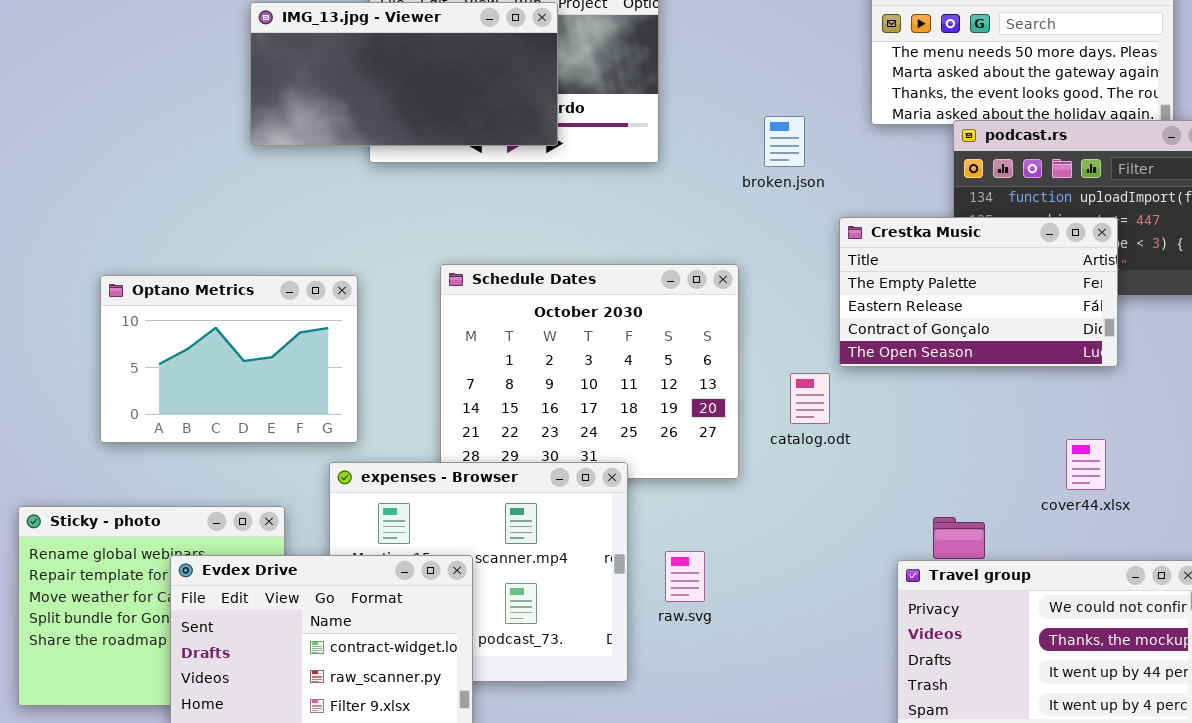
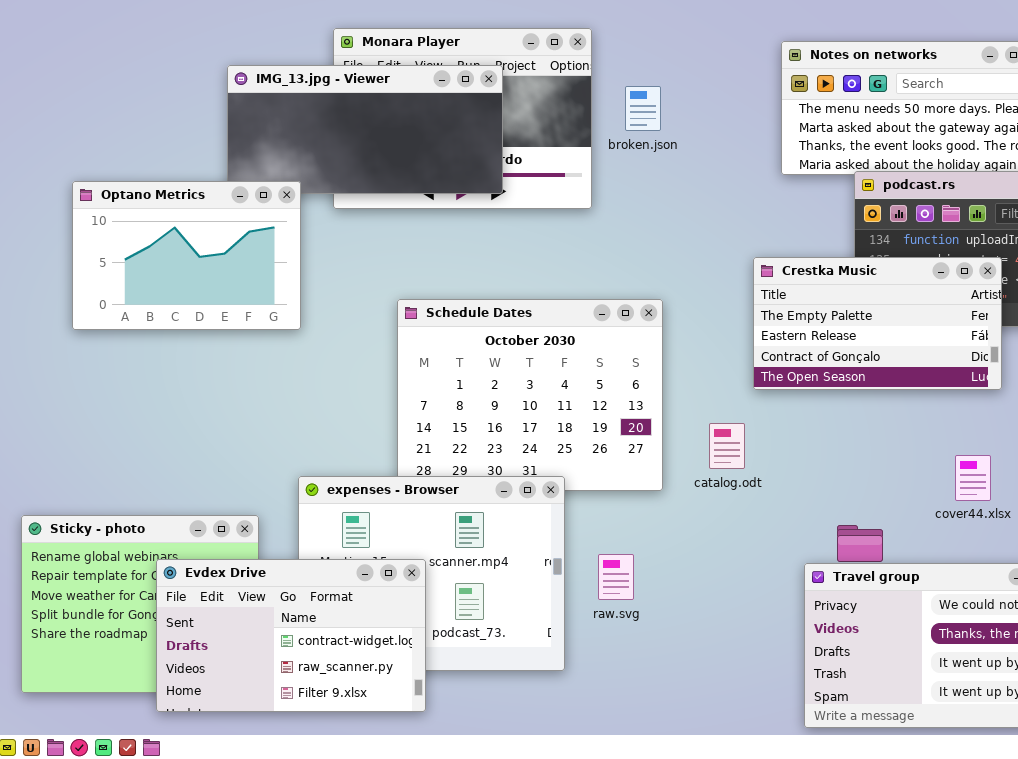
broken.json: [764,116,805,167] -> [625,86,661,131], moved
Optano Metrics: [100,275,358,443] -> [72,181,301,330], moved
catalog.odt: [790,373,830,424] -> [709,423,745,469], moved

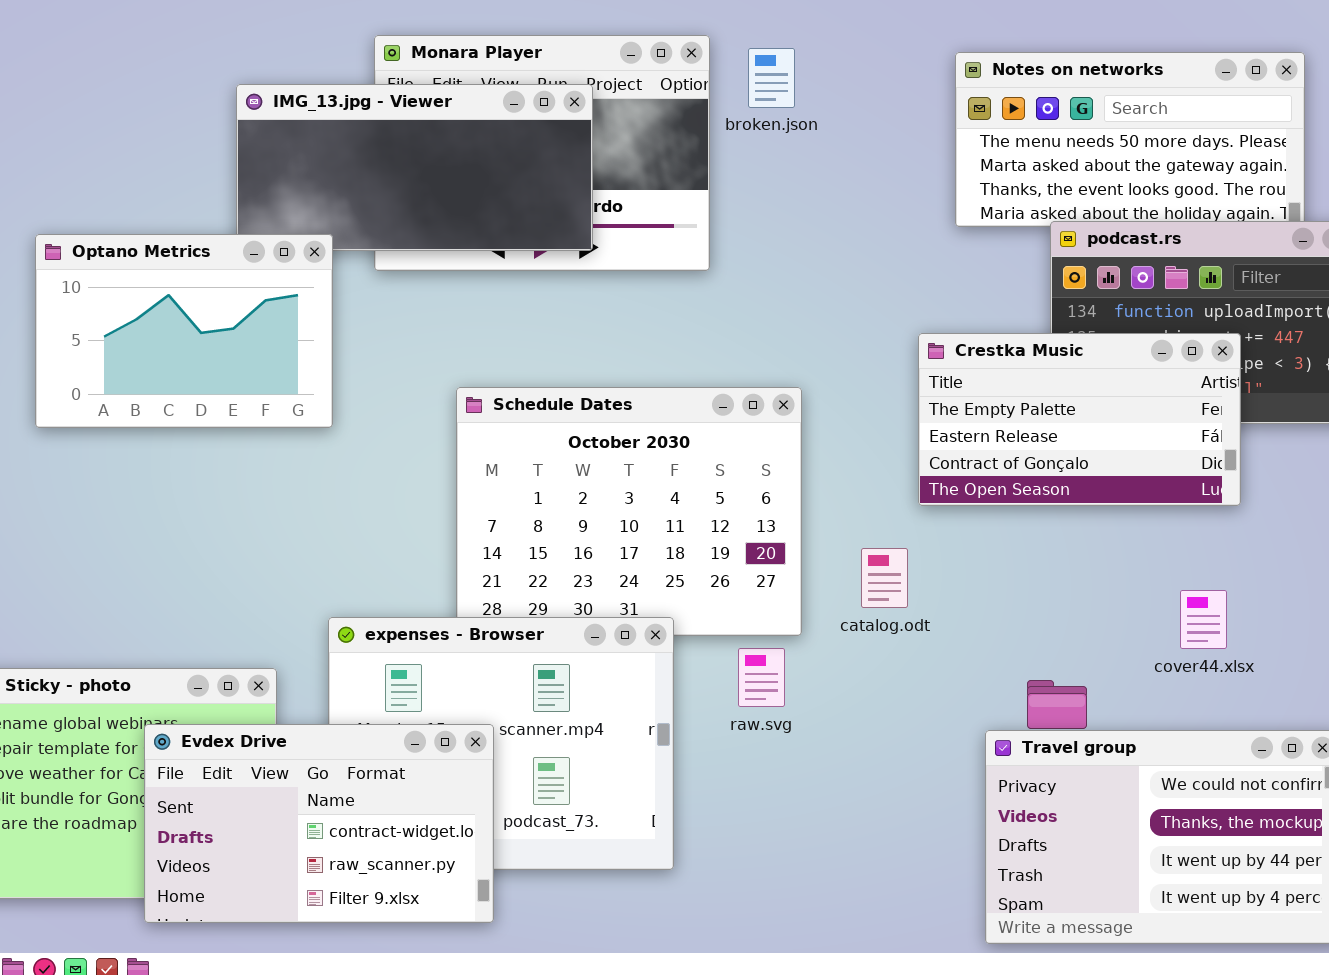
broken.json: [625,86,661,131] -> [748,48,795,108], moved
raw.svg: [598,554,634,600] -> [738,648,785,707], moved

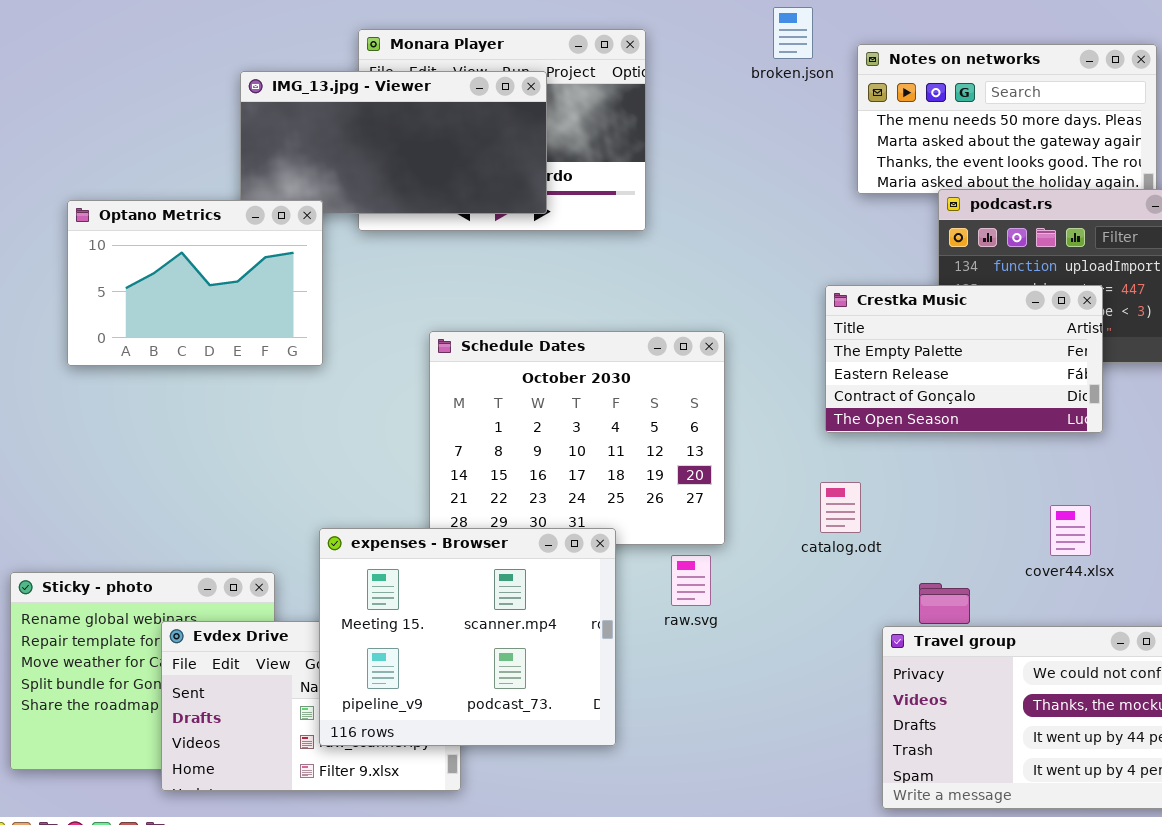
broken.json: [748,48,795,108] -> [773,7,813,59], moved
catalog.odt: [861,548,908,608] -> [820,482,861,533], moved
expenses - Browser: [328,617,674,870] -> [319,528,616,746], raised

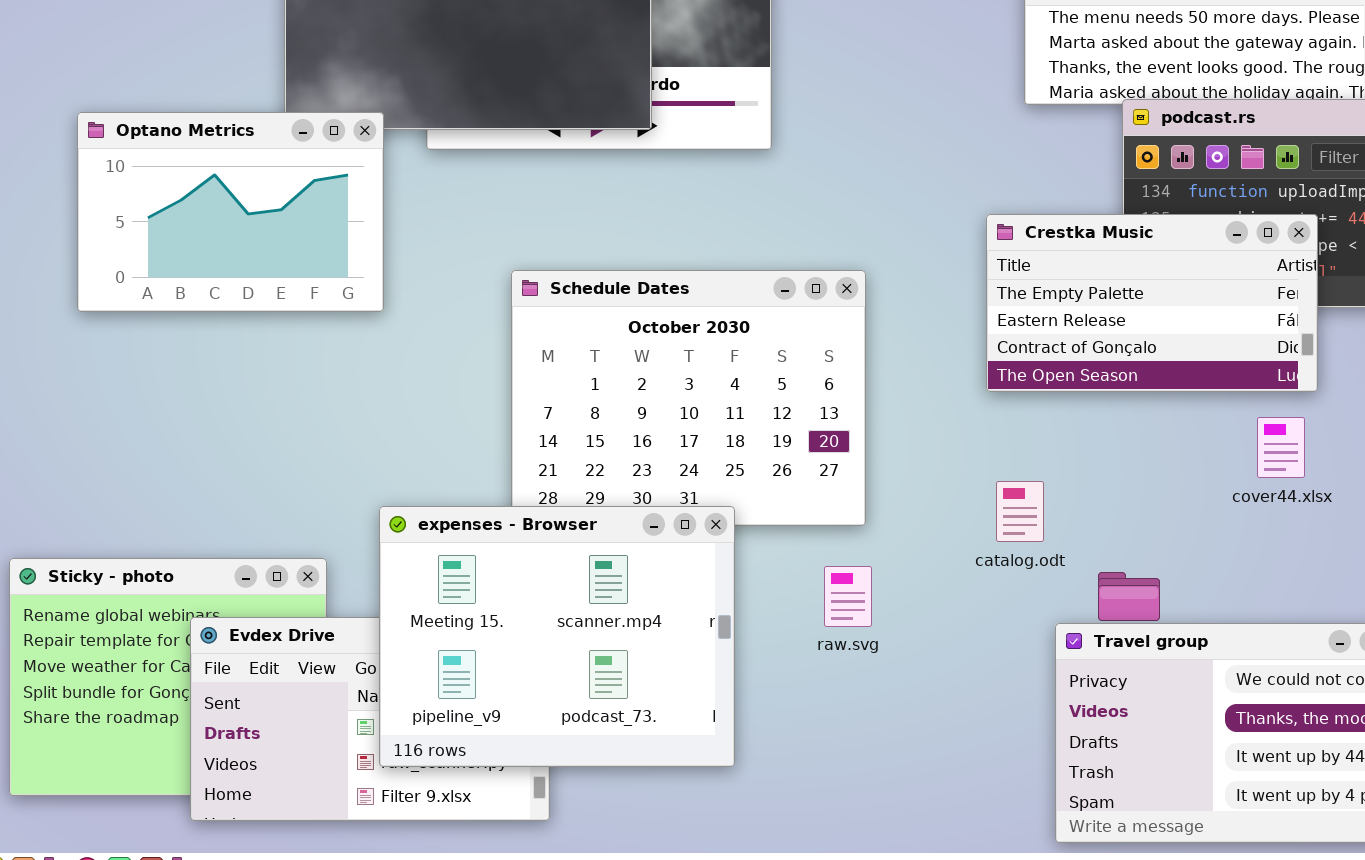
catalog.odt: [820,482,861,533] -> [996,481,1044,542], moved
cover44.xlsx: [1050,505,1091,556] -> [1257,417,1305,478], moved
raw.svg: [671,555,711,606] -> [824,566,872,627], moved

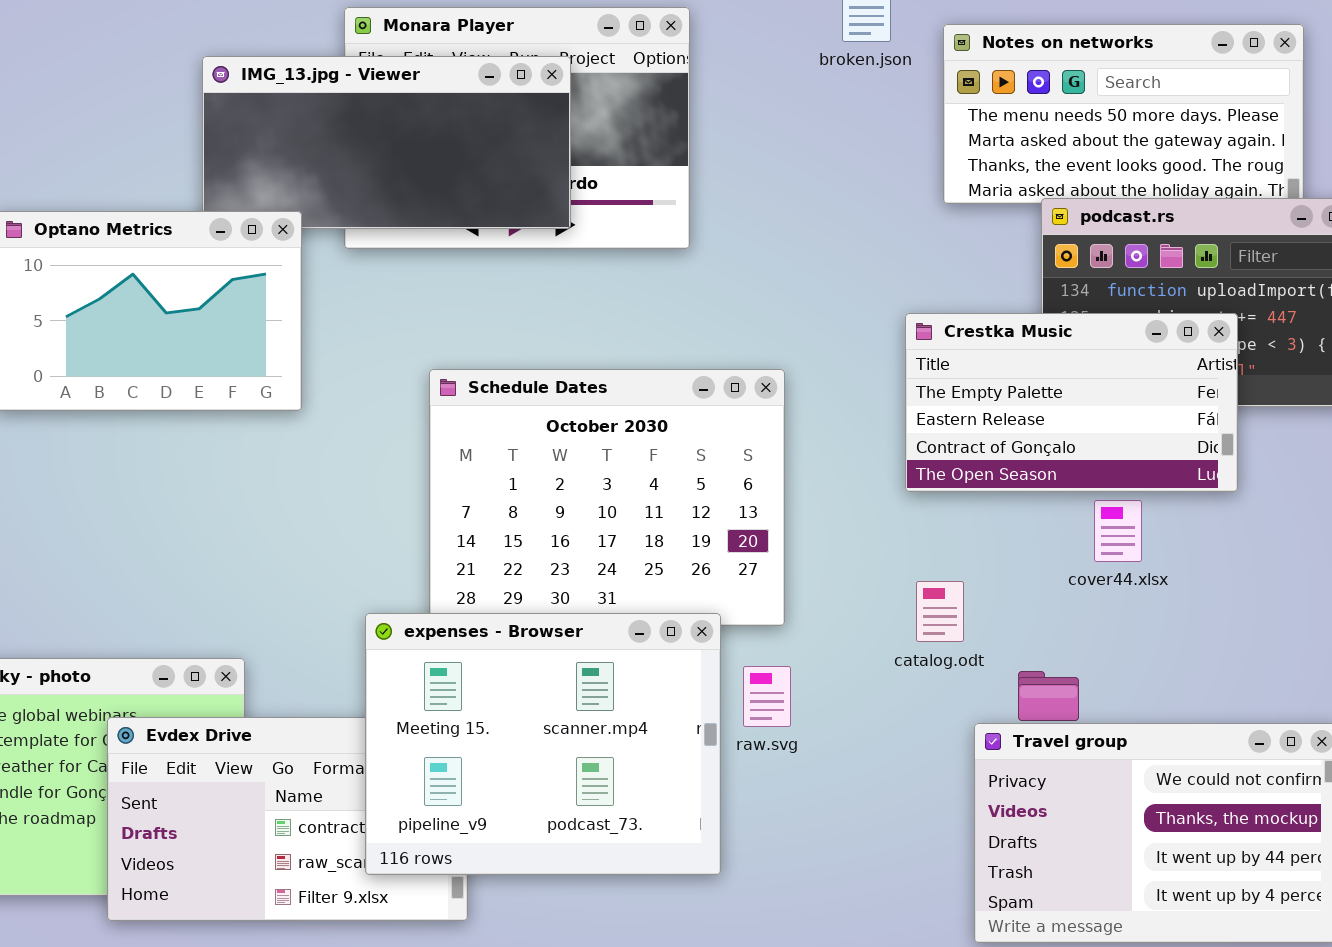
cover44.xlsx: [1257,417,1305,478] -> [1094,500,1142,562], moved
expenses - Browser: [379,506,735,767] -> [365,613,721,875], moved

